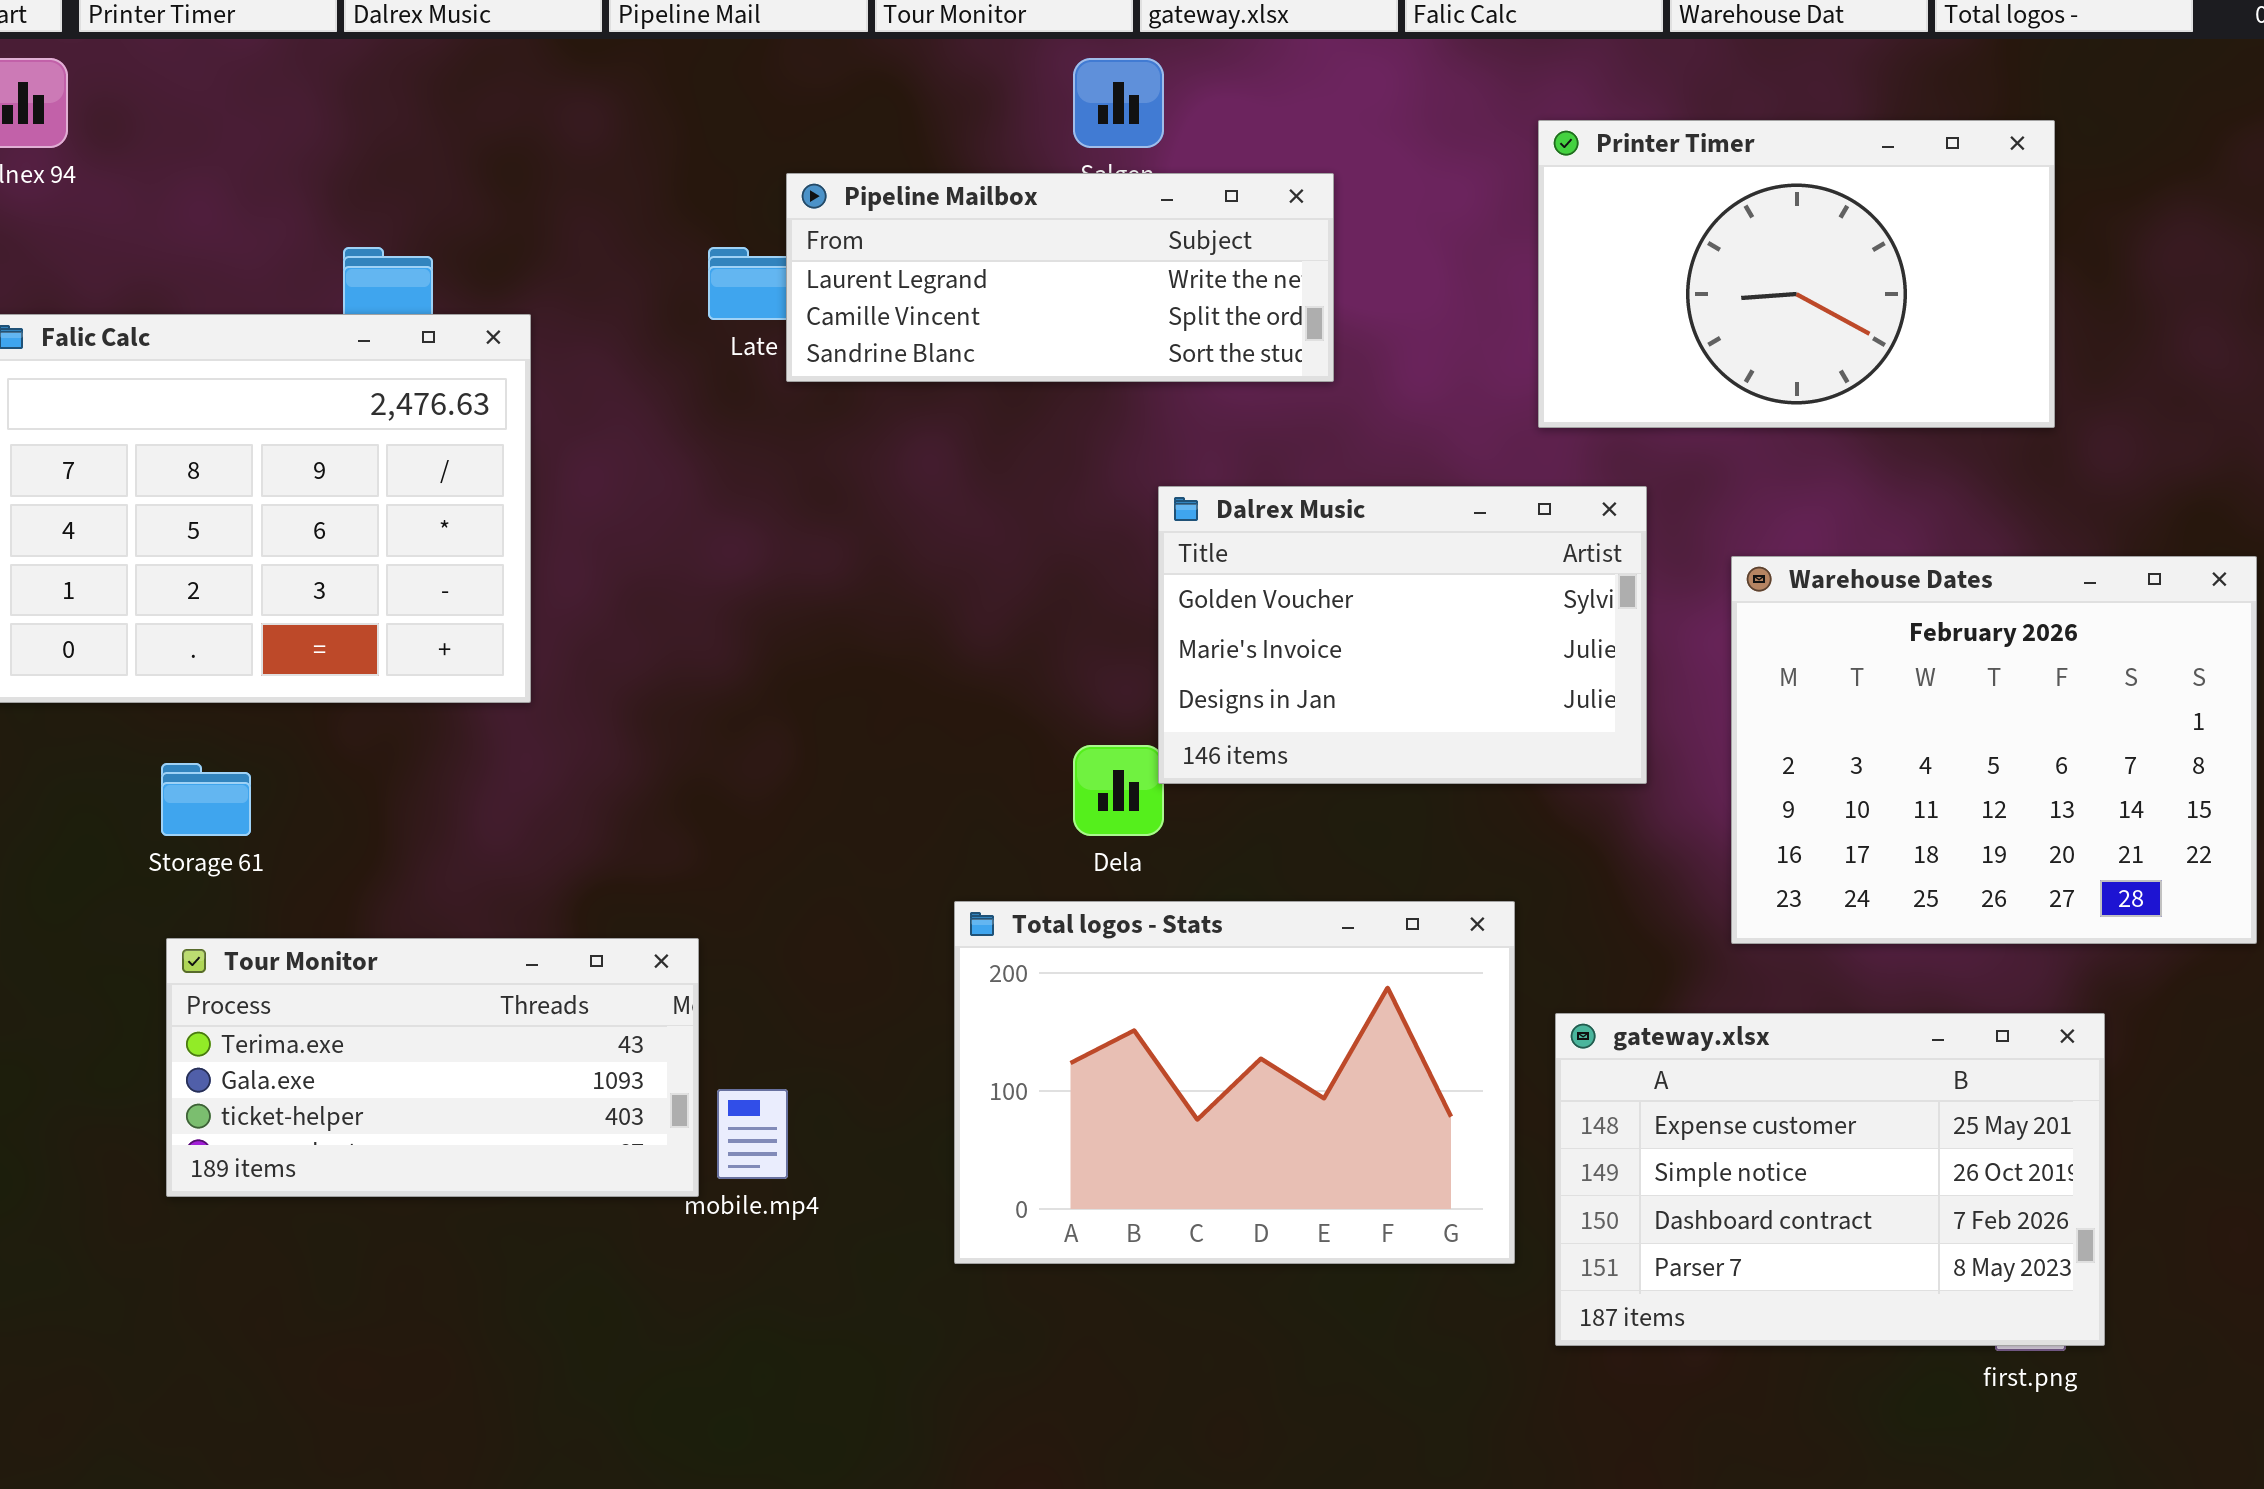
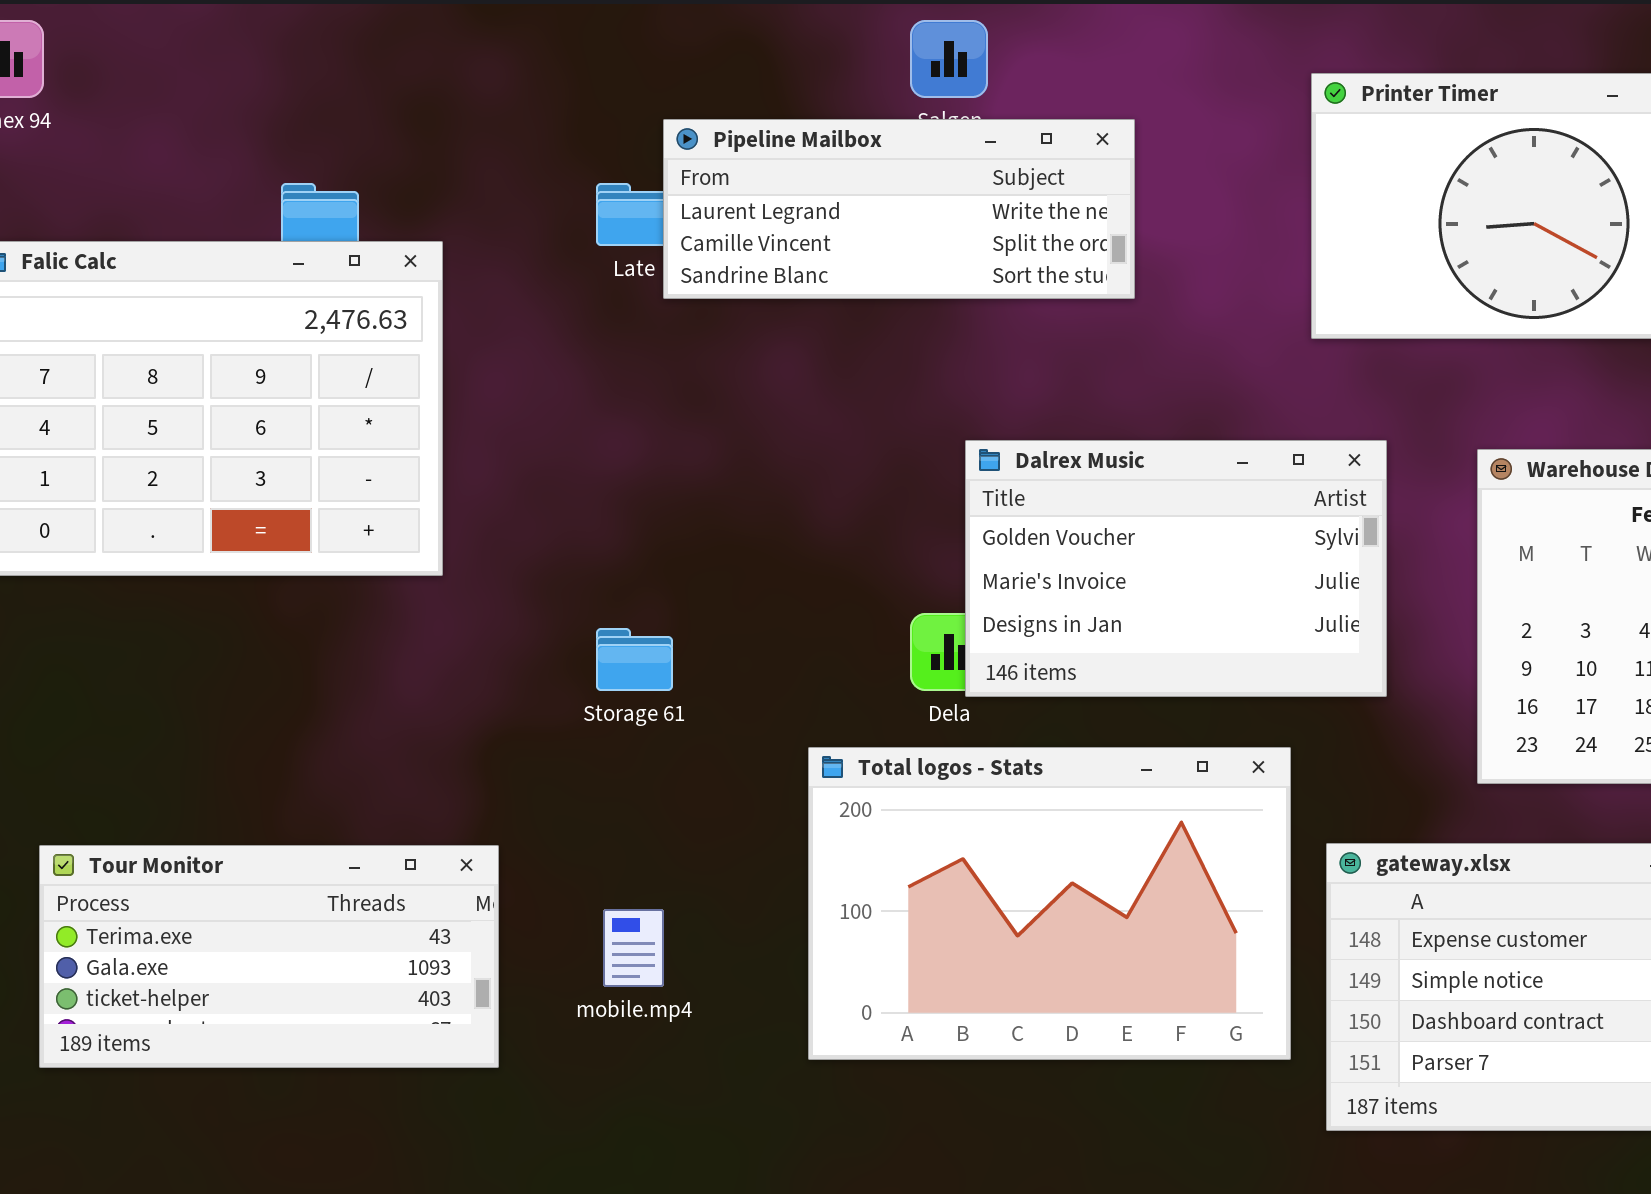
Dalrex Music: [1158,486,1647,784] -> [965,440,1387,697], moved
Storage 61: [161,763,251,836] -> [596,628,673,691], moved
Tour Monitor: [166,938,699,1197] -> [39,845,499,1068], moved

